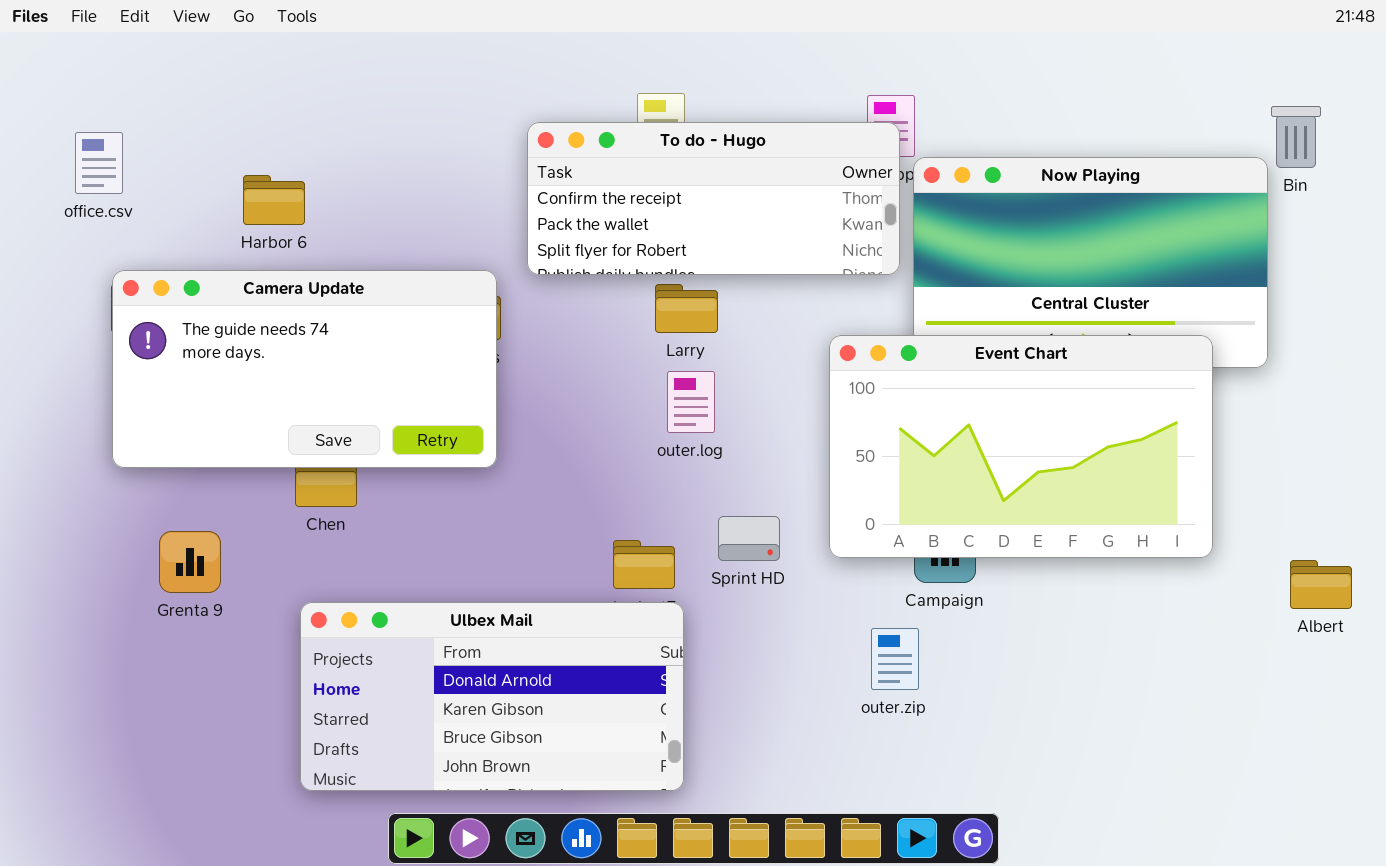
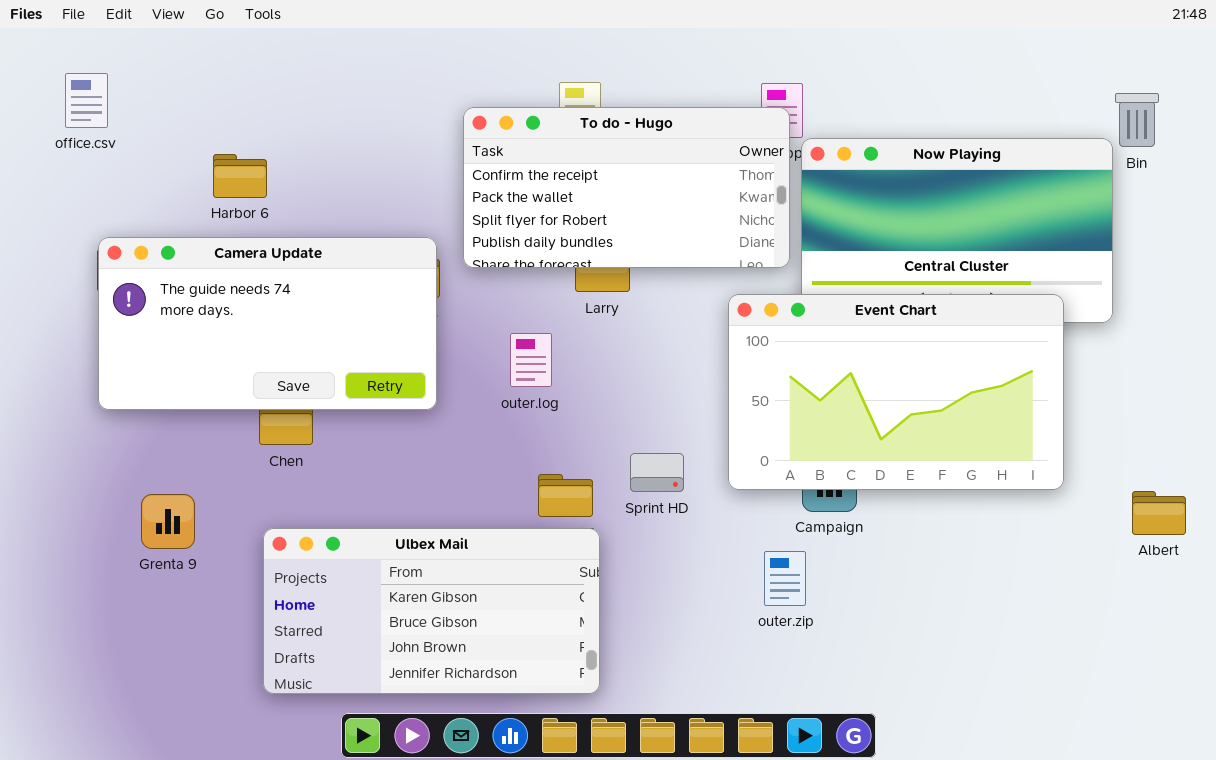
To do - Hugo: [527,122,900,275] -> [463,107,790,268], resized
office.csv: [75,132,123,194] -> [65,73,108,128], moved
outer.log: [667,371,715,433] -> [510,333,552,387], moved
Grenta 9: [159,531,221,593] -> [141,494,195,549], moved
Ulbex Mail: [300,602,684,791] -> [263,528,600,694], scrolled down 1 row

